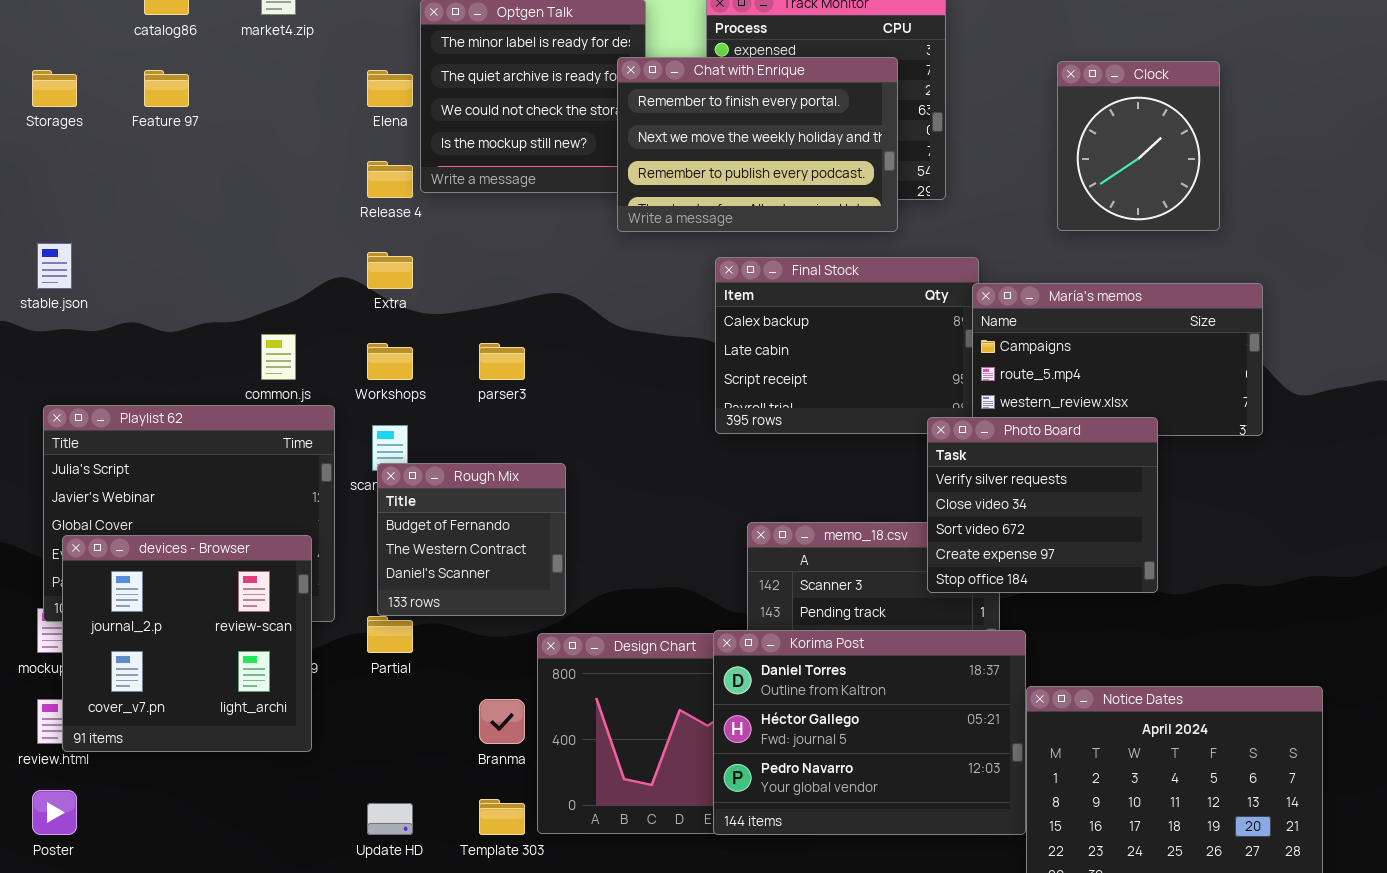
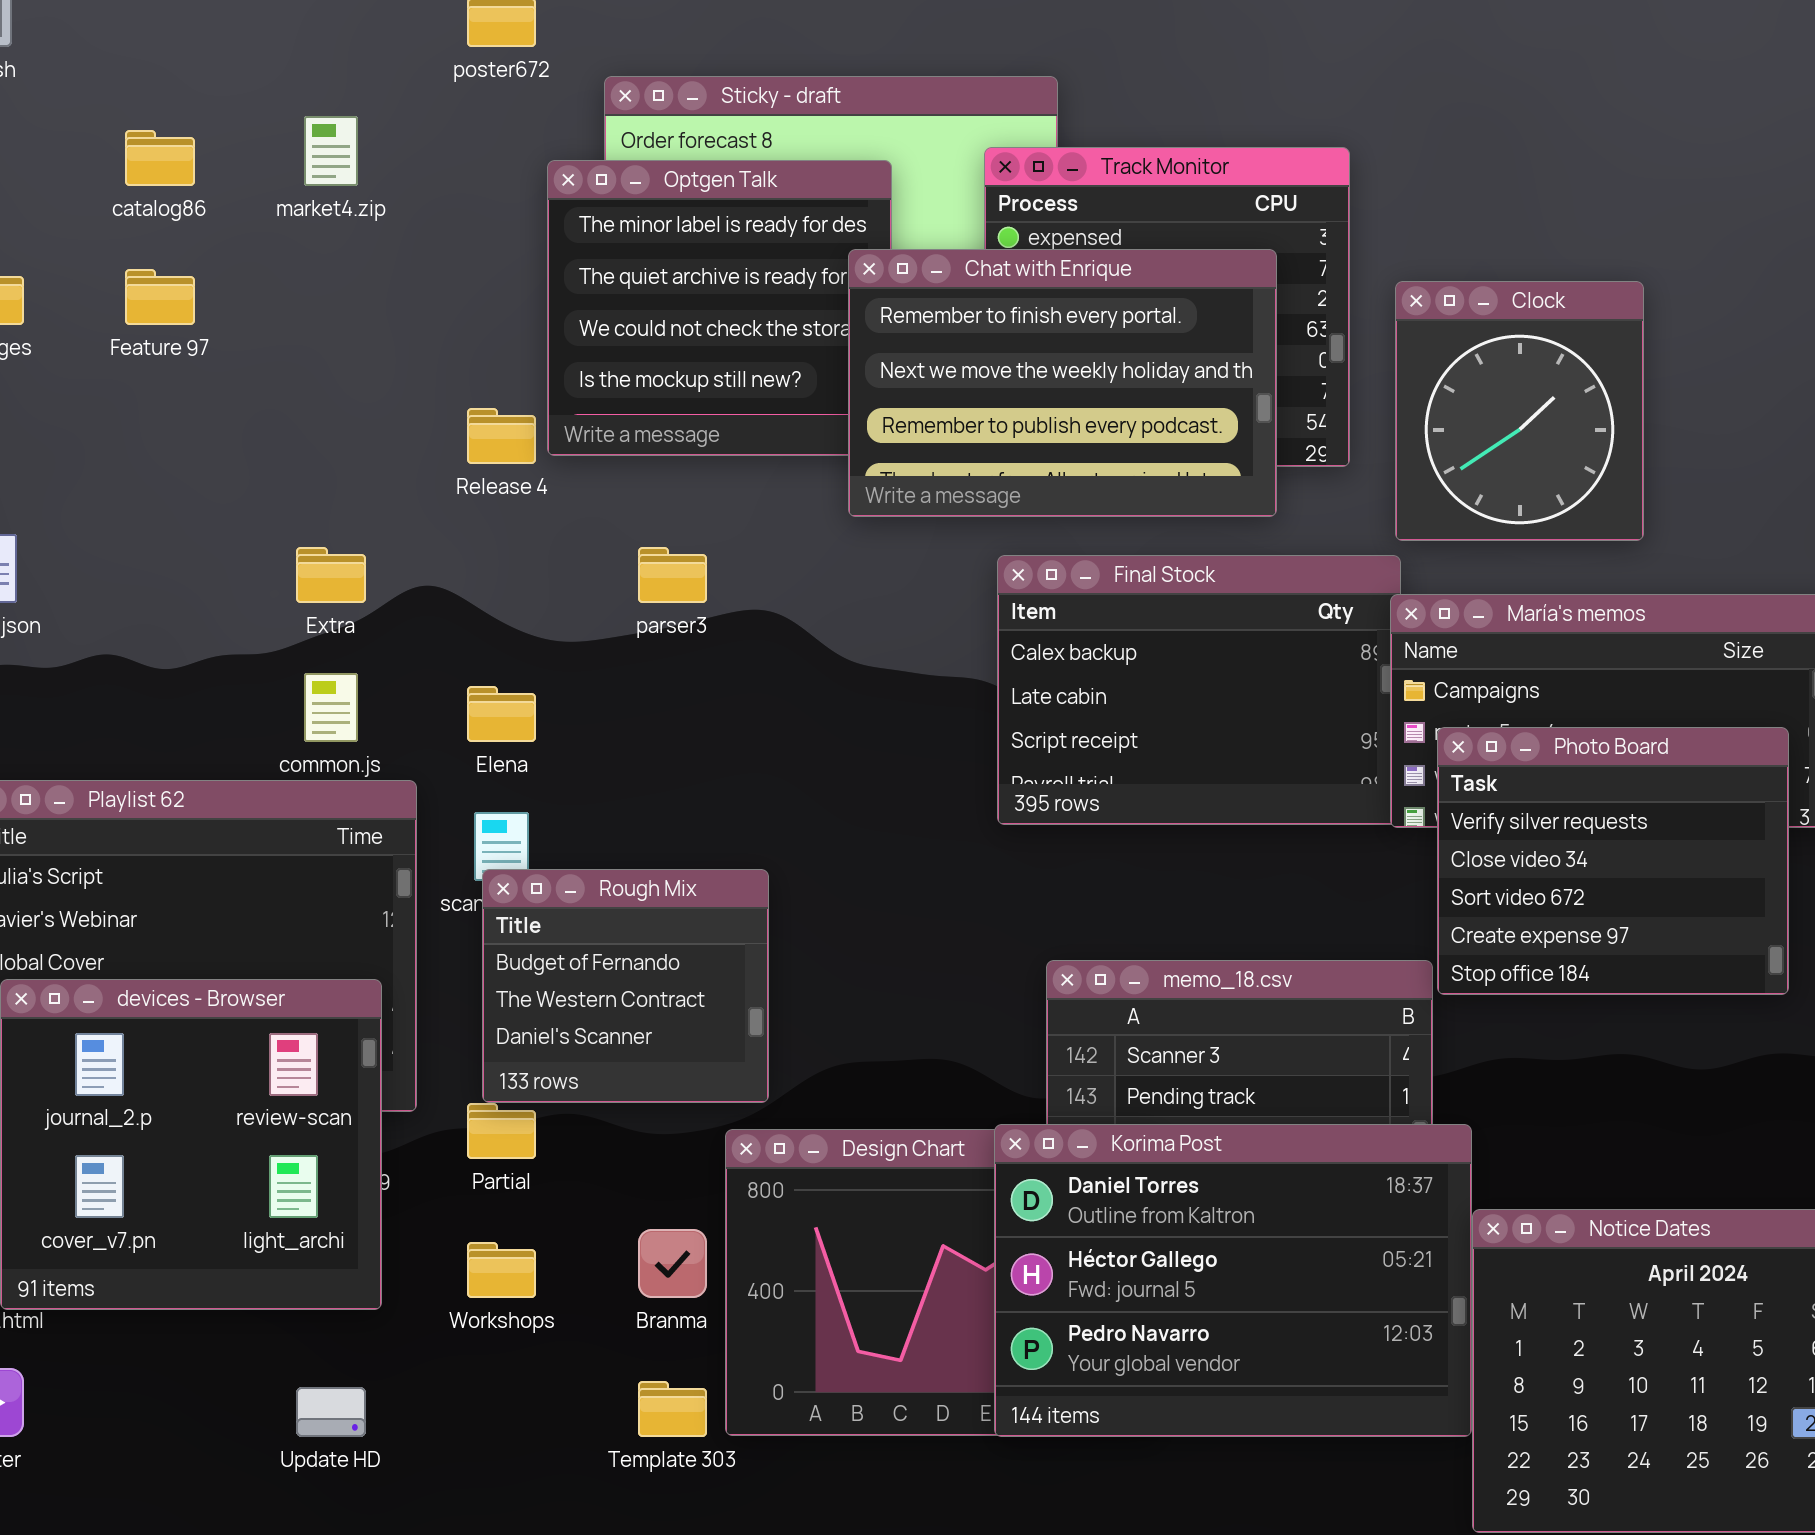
Clock: [1057,61,1220,231] -> [1395,281,1644,541], moved
Elena: [367,70,413,107] -> [467,686,536,742], moved
Extra: [367,252,413,289] -> [296,547,366,603], moved
Workshops: [367,343,413,380] -> [467,1242,536,1298], moved
parser3: [479,343,525,380] -> [638,547,707,603], moved
Photo Board: [927,417,1158,593] -> [1437,727,1789,995], moved
Update HD: [367,803,413,835] -> [296,1387,366,1437], moved

